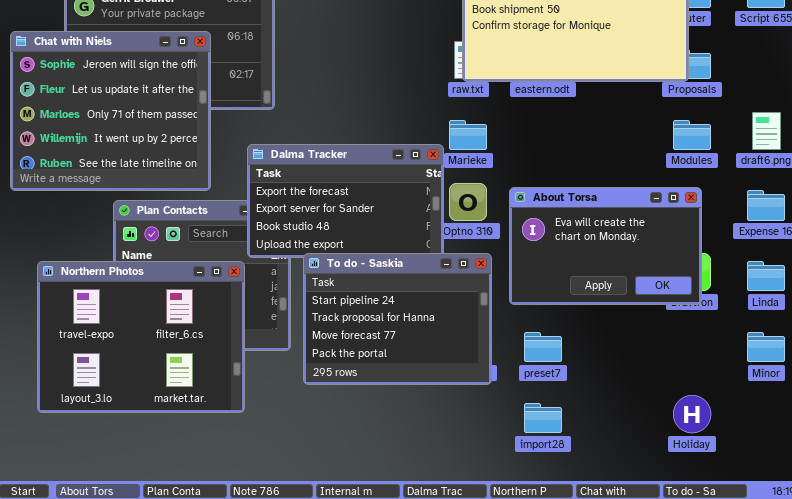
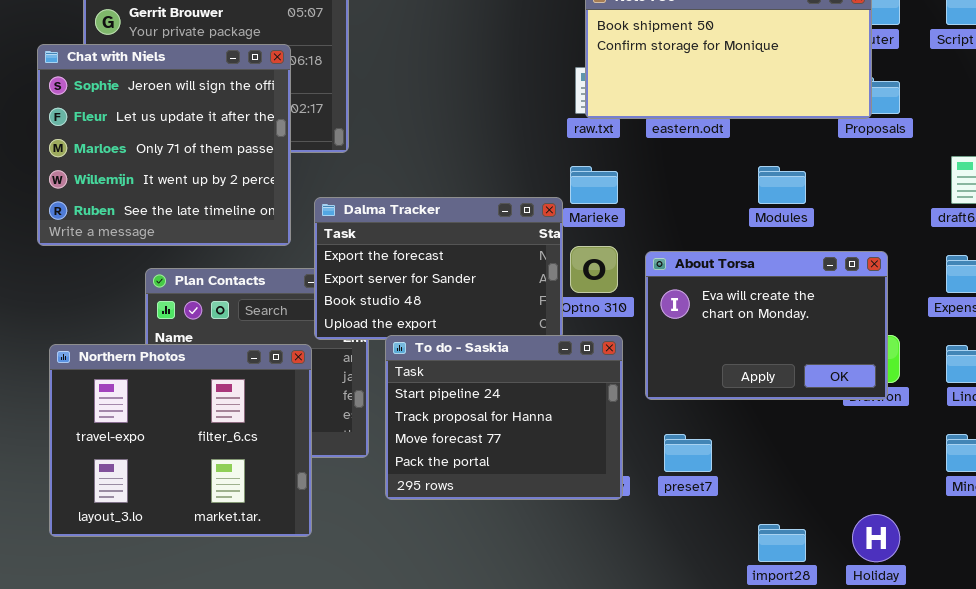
Chat with Niels: [10,31,211,191] -> [37,44,291,246], moved
Modules: [673,120,711,150] -> [758,166,806,204], moved
import28: [524,403,562,433] -> [758,524,806,562], moved

